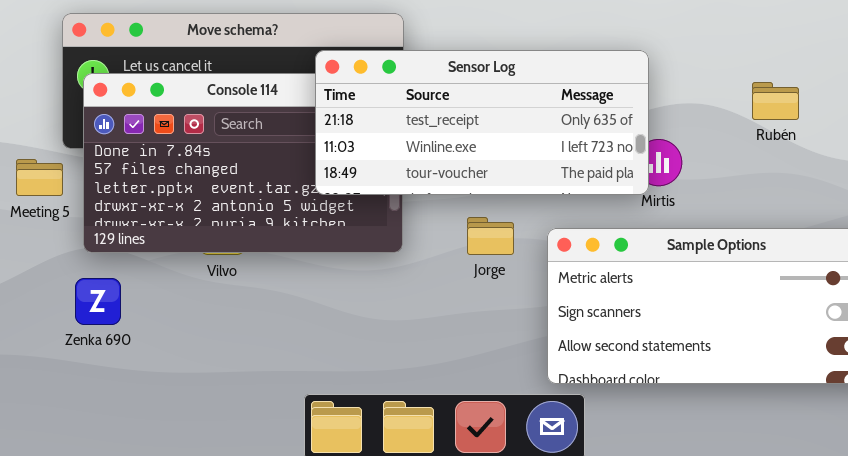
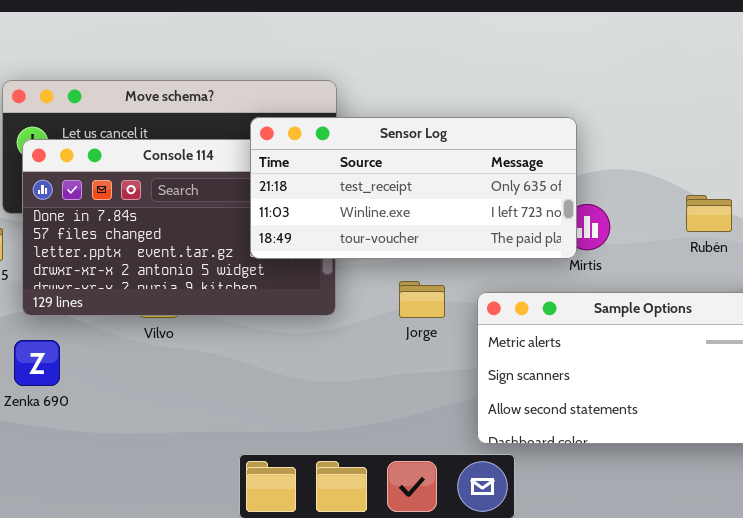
Rubén: [752,82,799,120] -> [686,195,732,232], moved

